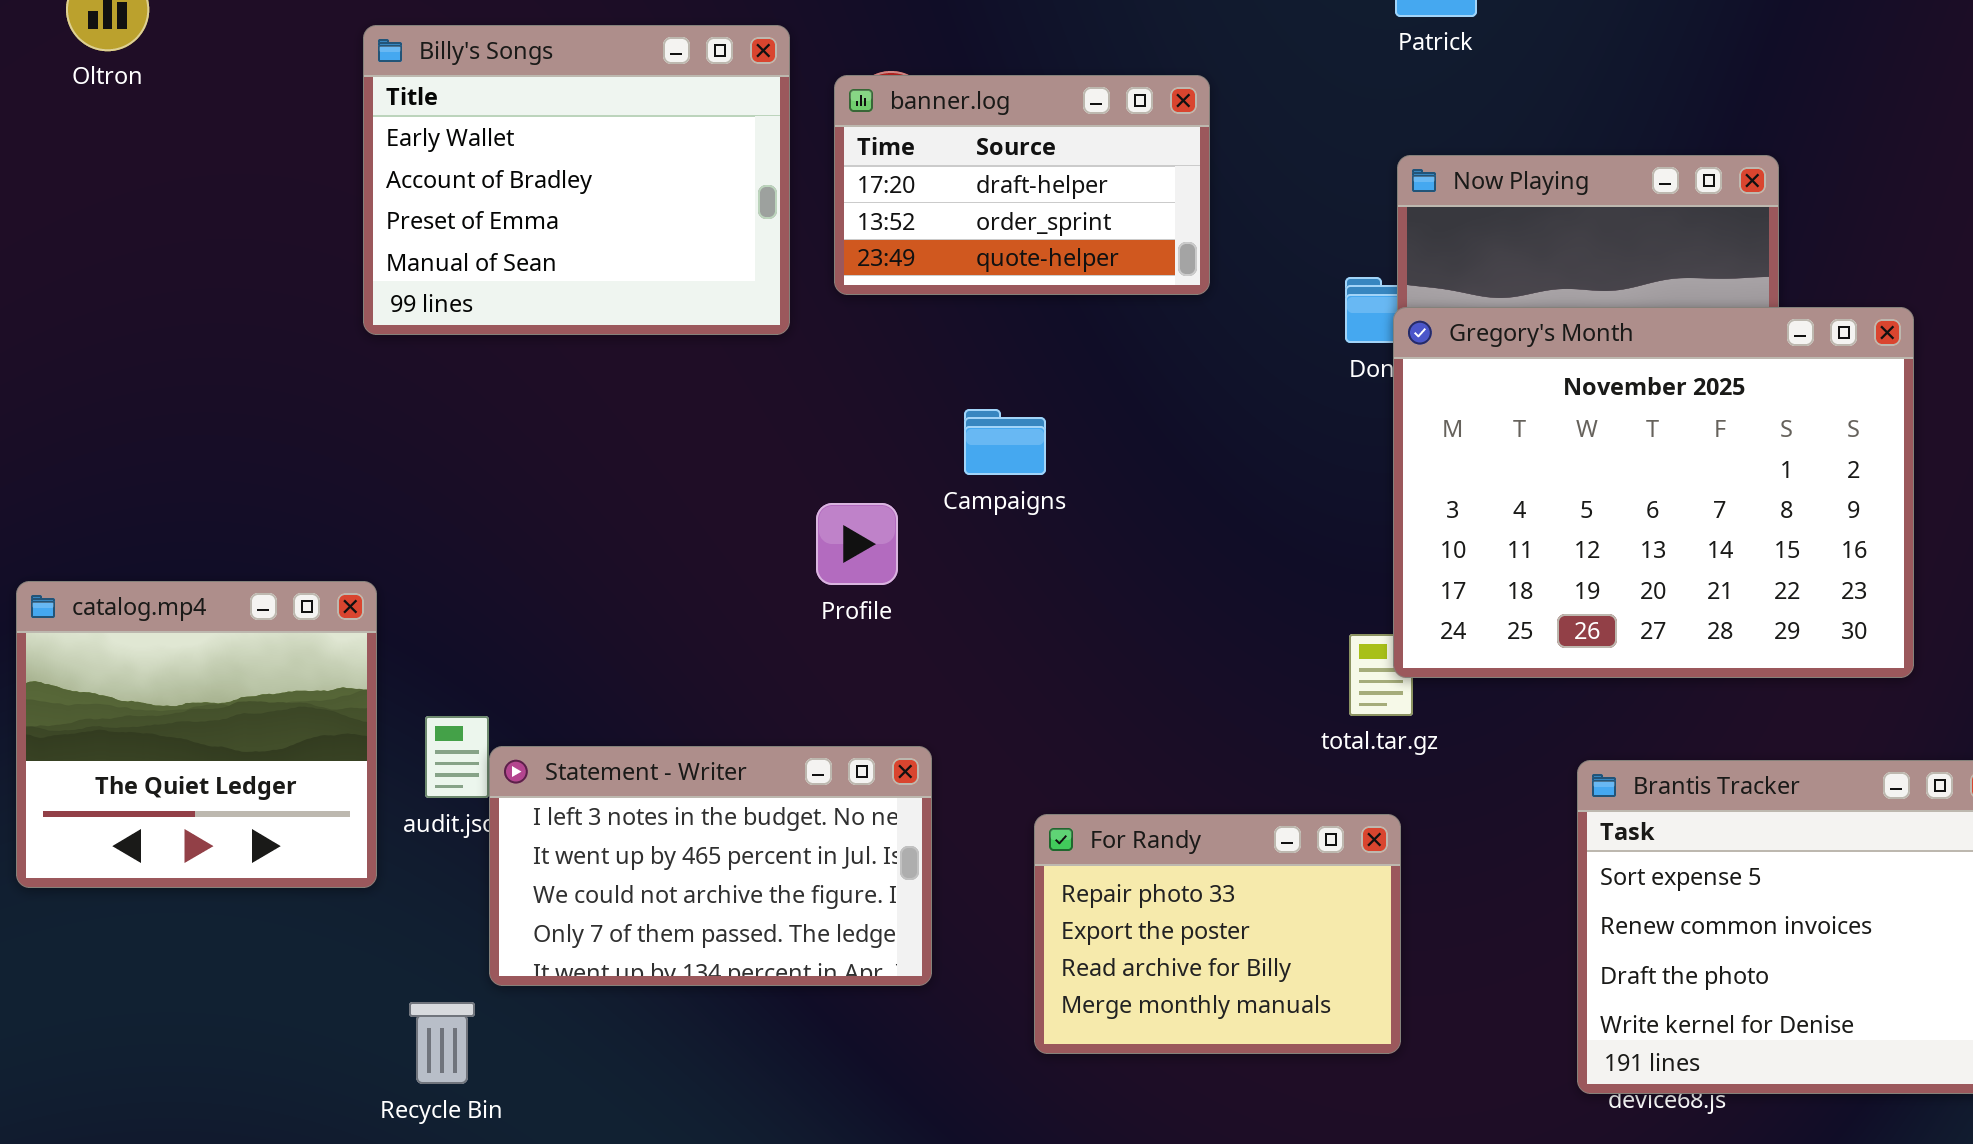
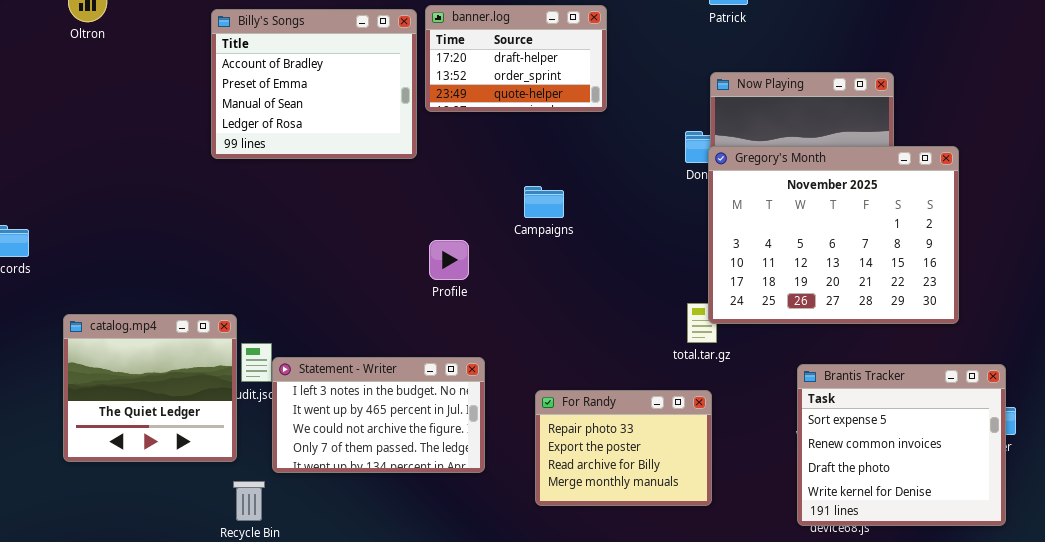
Billy's Songs: [363,25,790,335] -> [211,9,417,159], scrolled down 1 row
banner.log: [834,75,1210,295] -> [425,5,607,112], moved
Campaigns: [964,409,1046,475] -> [524,186,564,218], moved
catalog.mp4: [16,581,377,888] -> [63,314,237,462], moved

